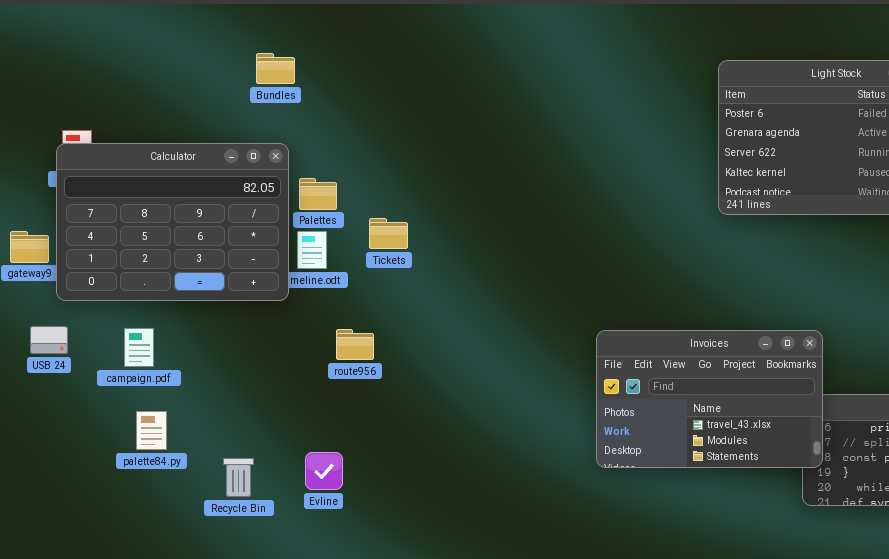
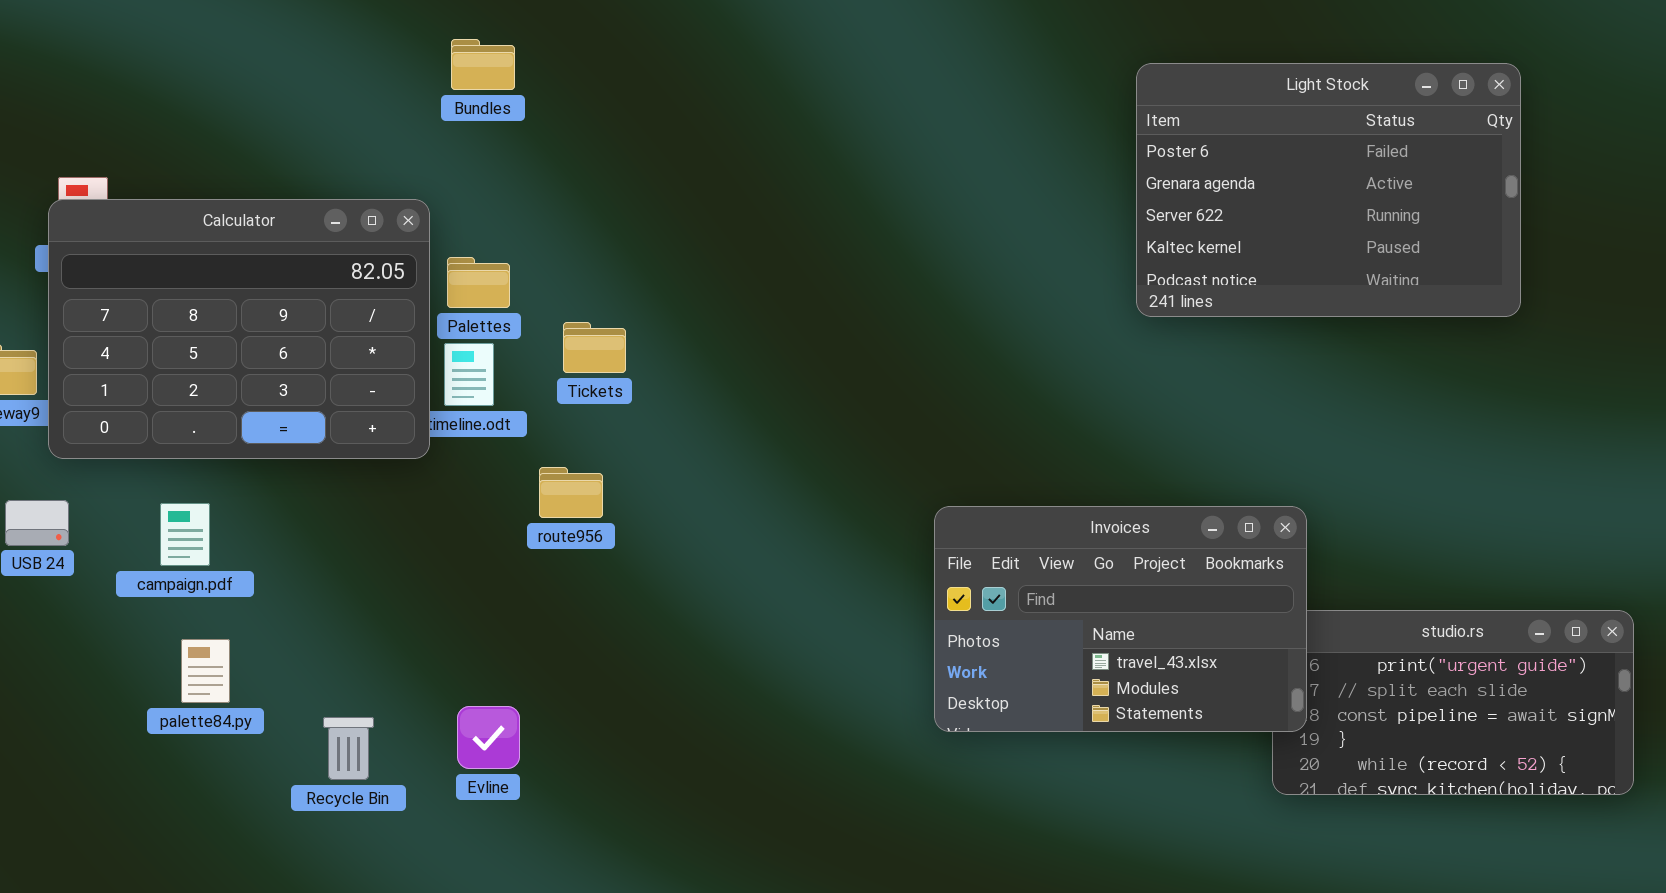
Bundles: [256,53,295,84] -> [451,39,515,90], moved
route956: [336,329,374,360] -> [539,467,603,518], moved

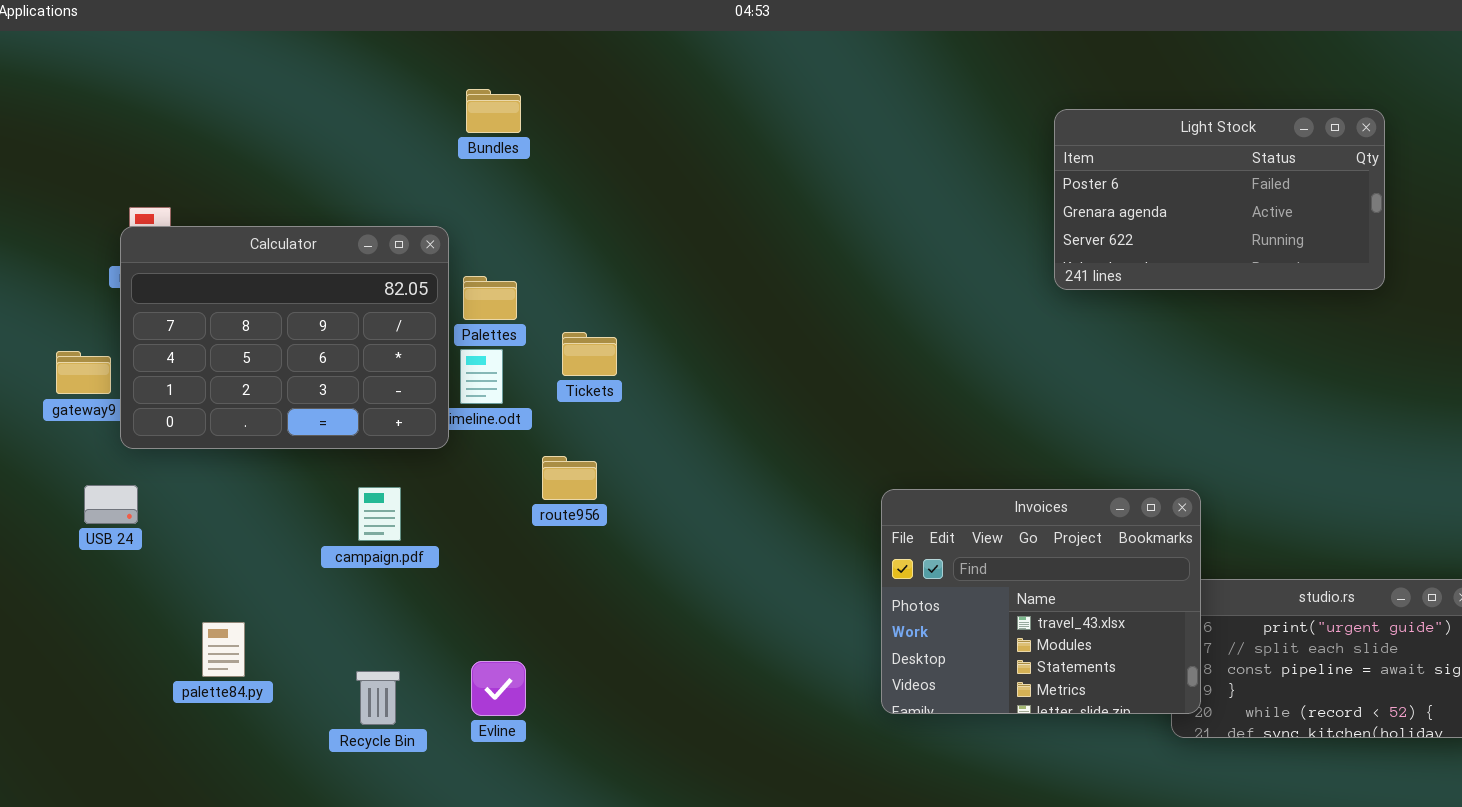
Light Stock: [1136,63,1521,317] -> [1054,109,1385,290], resized
campaign.pdf: [160,503,210,566] -> [358,487,401,541], moved
Invoices: [934,506,1307,732] -> [881,489,1201,714], resized
palette84.py: [181,639,230,703] -> [202,622,245,677], moved

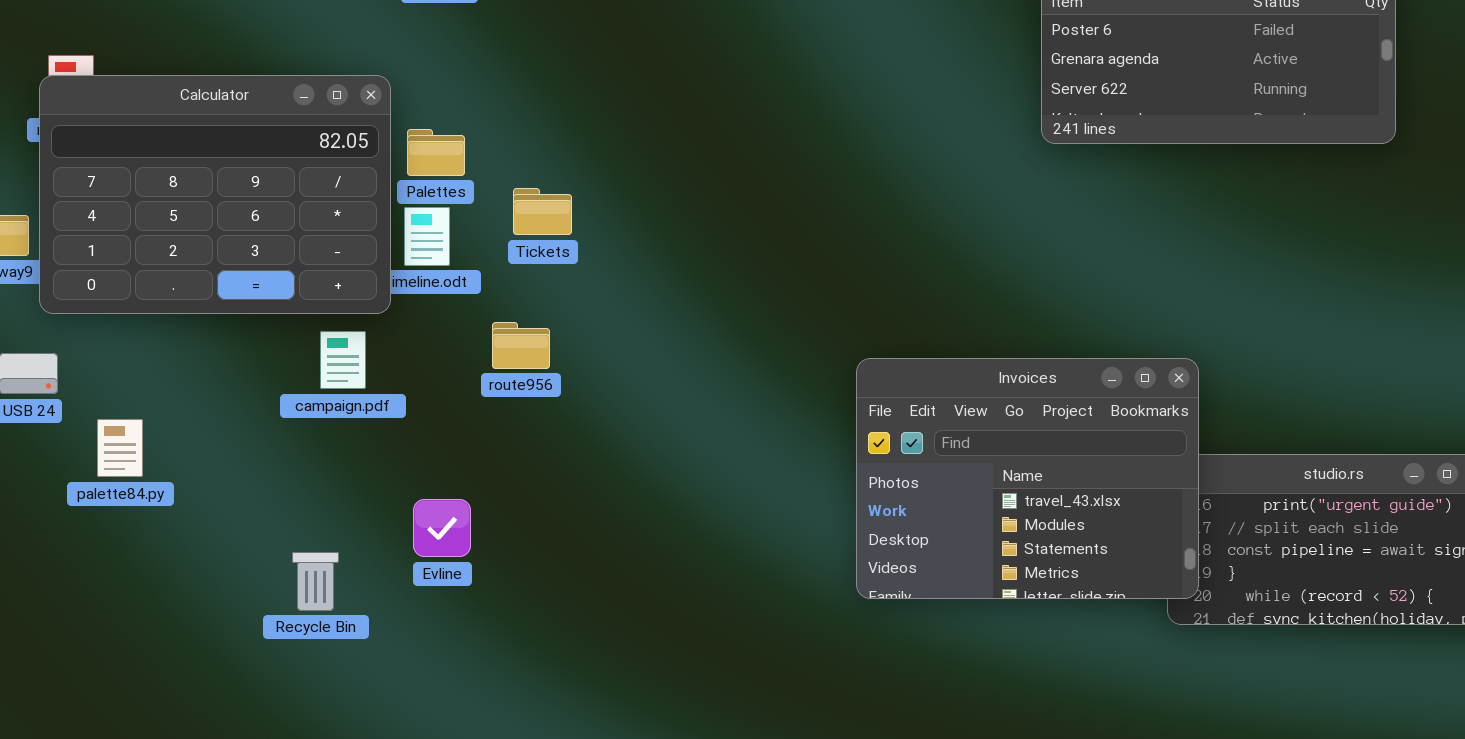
campaign.pdf: [358,487,401,541] -> [320,331,366,389], moved
palette84.py: [202,622,245,677] -> [97,419,143,477], moved
Evline: [471,661,526,716] -> [413,499,471,557], moved

